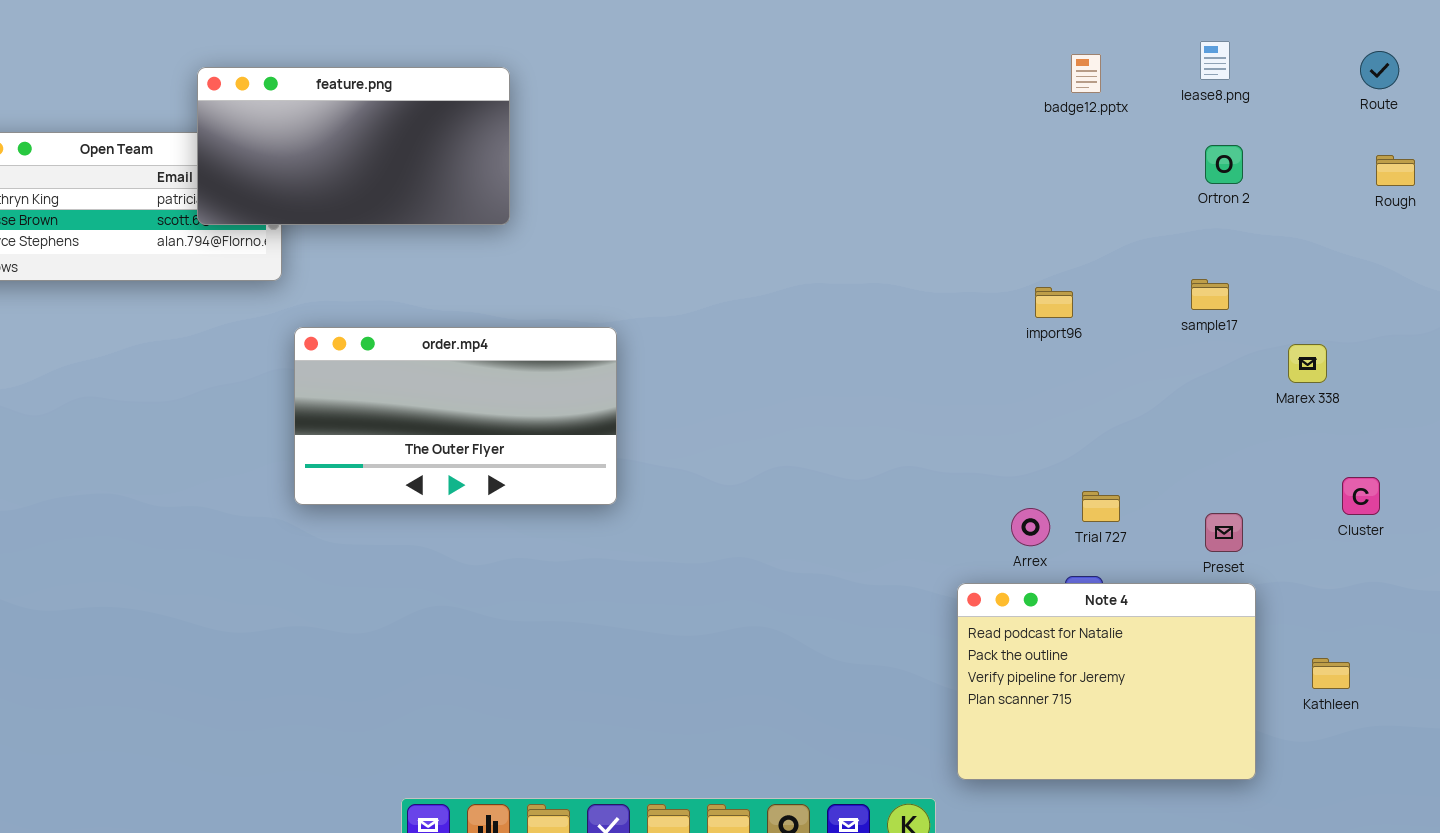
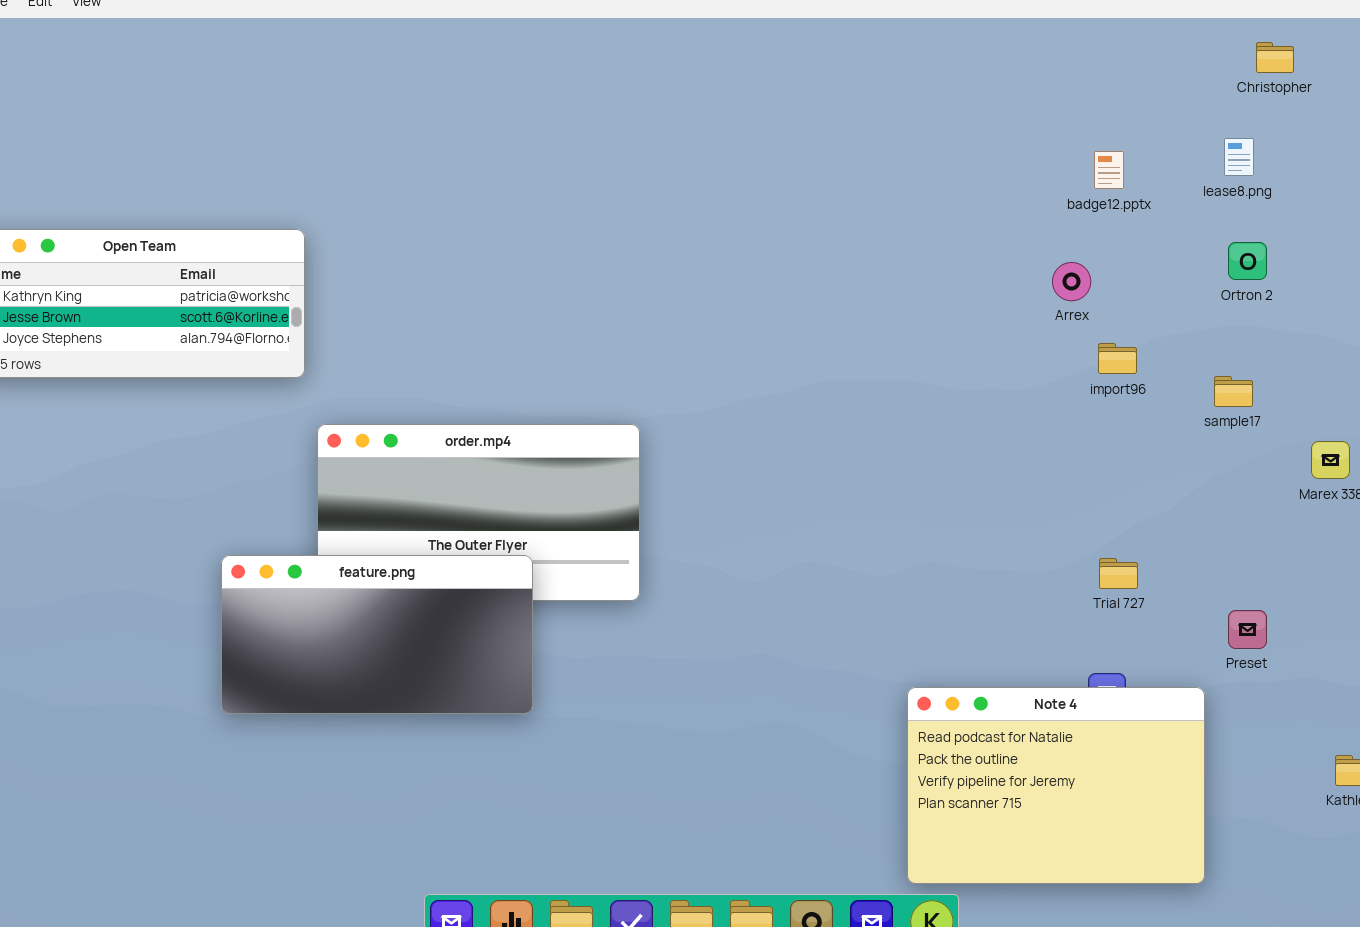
feature.png: [197,67,510,225] -> [221,555,533,714], moved
import96: [1035,287,1073,318] -> [1098,343,1137,374], moved
Trial 727: [1082,491,1120,522] -> [1099,558,1138,589], moved
Arrex: [1011,508,1050,546] -> [1052,262,1091,301], moved
Note 4: [957,583,1256,780] -> [907,687,1205,884], moved

